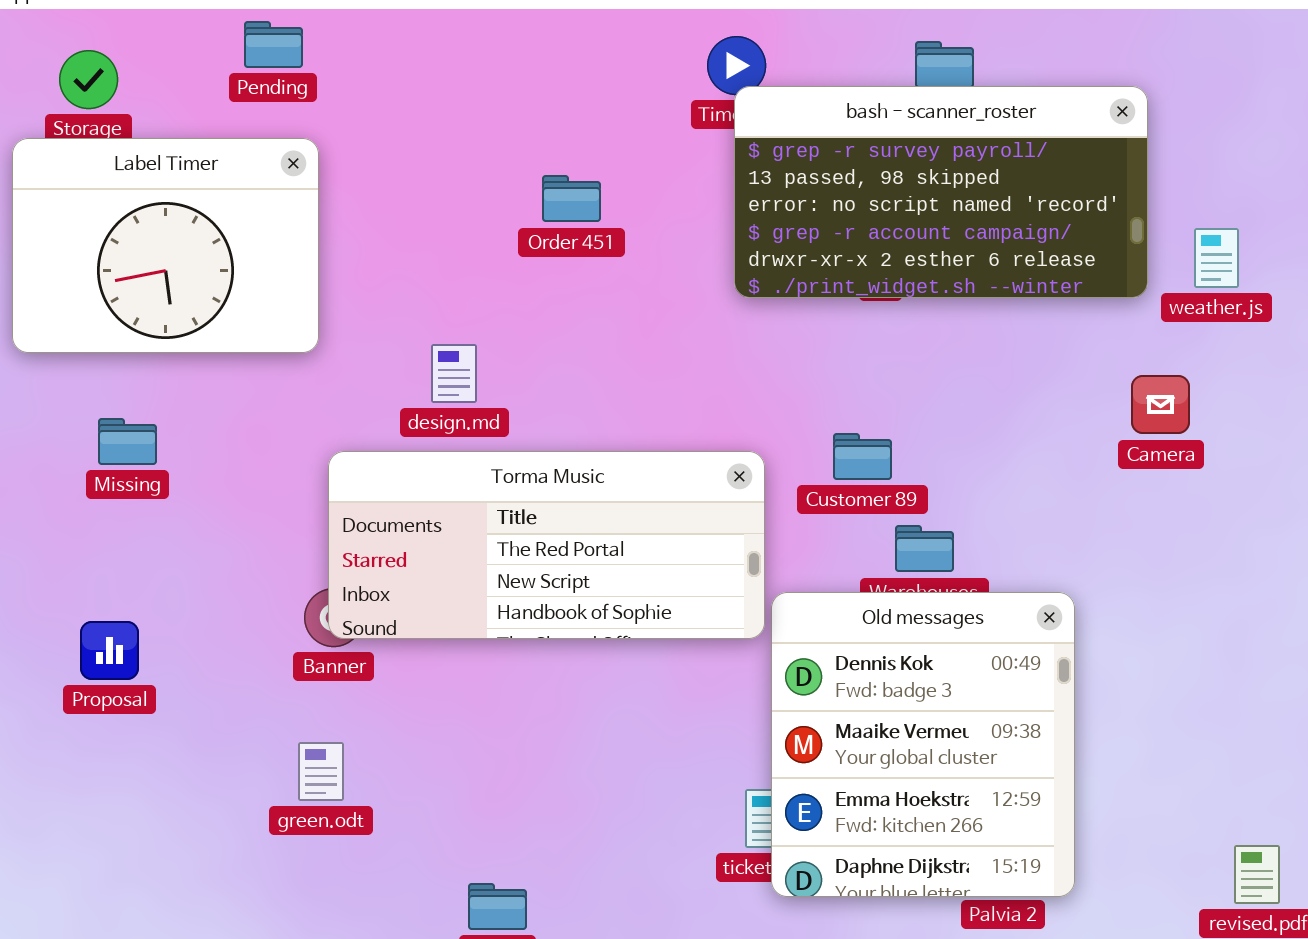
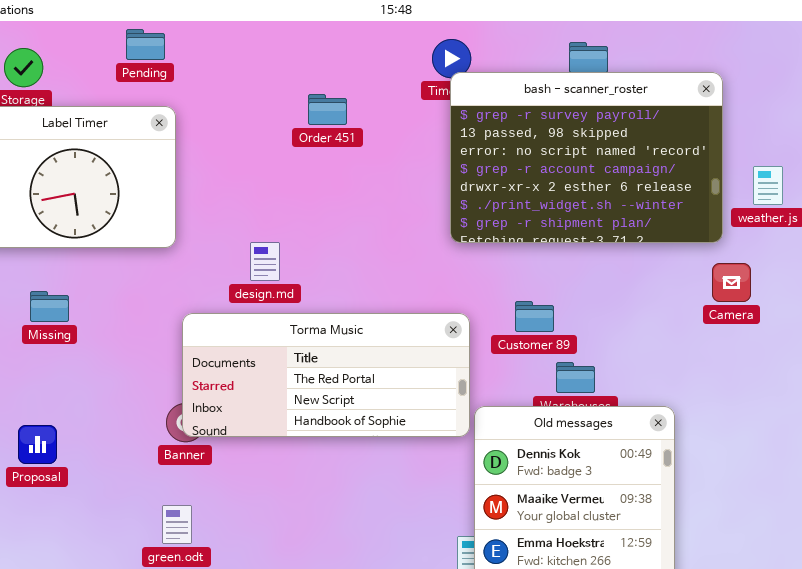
bash - scanner_roster: [734,86,1148,298] -> [450,72,723,243], resized
Order 451: [542,175,601,222] -> [308,94,347,125], moved

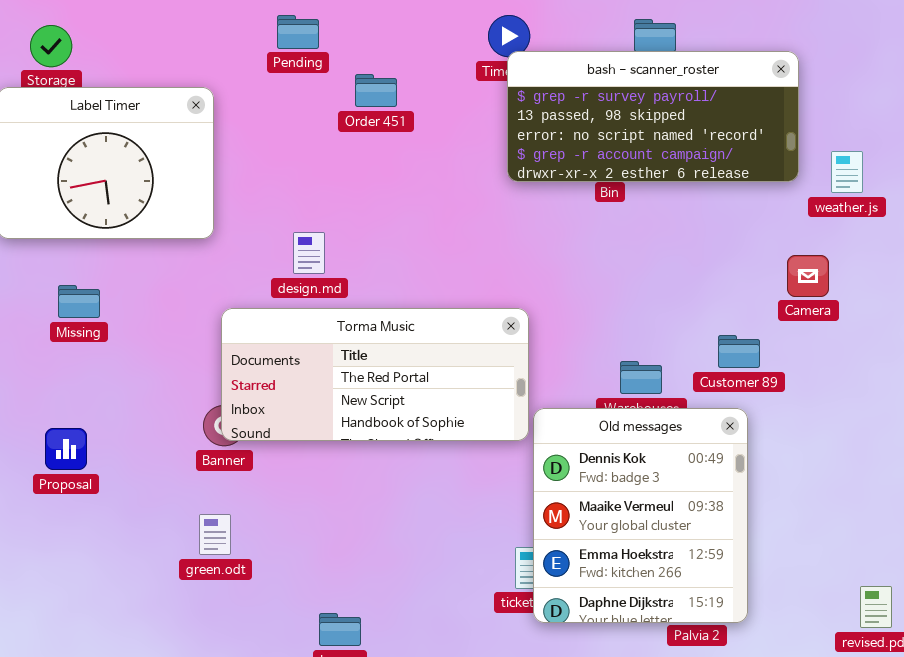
Pending: [126,29,165,60] -> [277,15,319,49], moved
bash - scanner_roster: [450,72,723,243] -> [507,51,799,182], resized
Customer 89: [515,301,554,332] -> [718,335,760,368], moved

